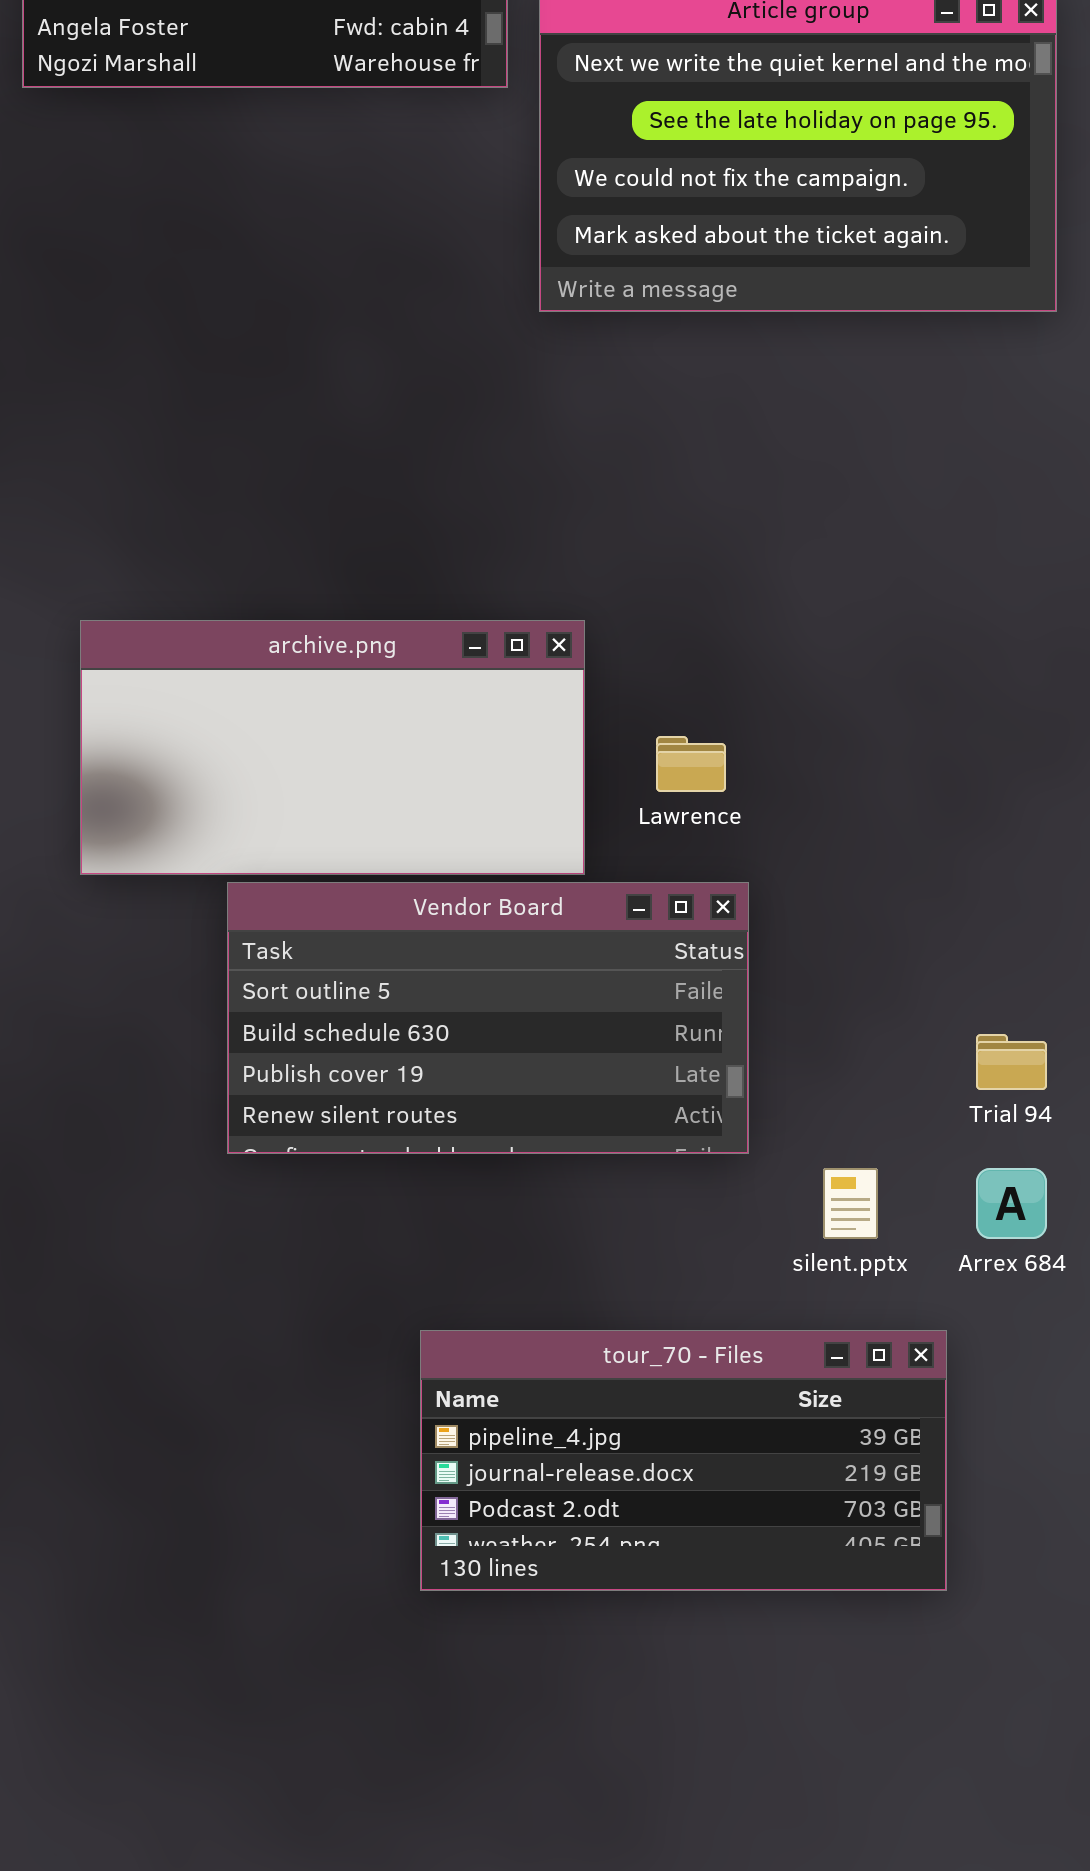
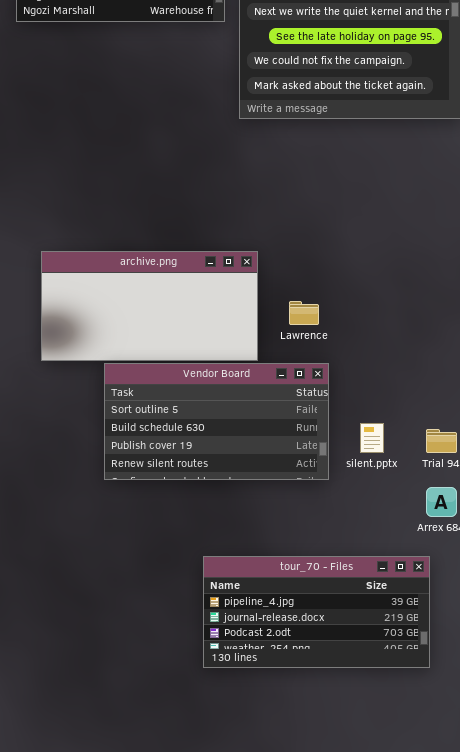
silent.pptx: [823,1168,878,1239] -> [360,423,384,453], moved
tour_70 - Files: [420,1330,947,1591] -> [203,556,430,668], moved

